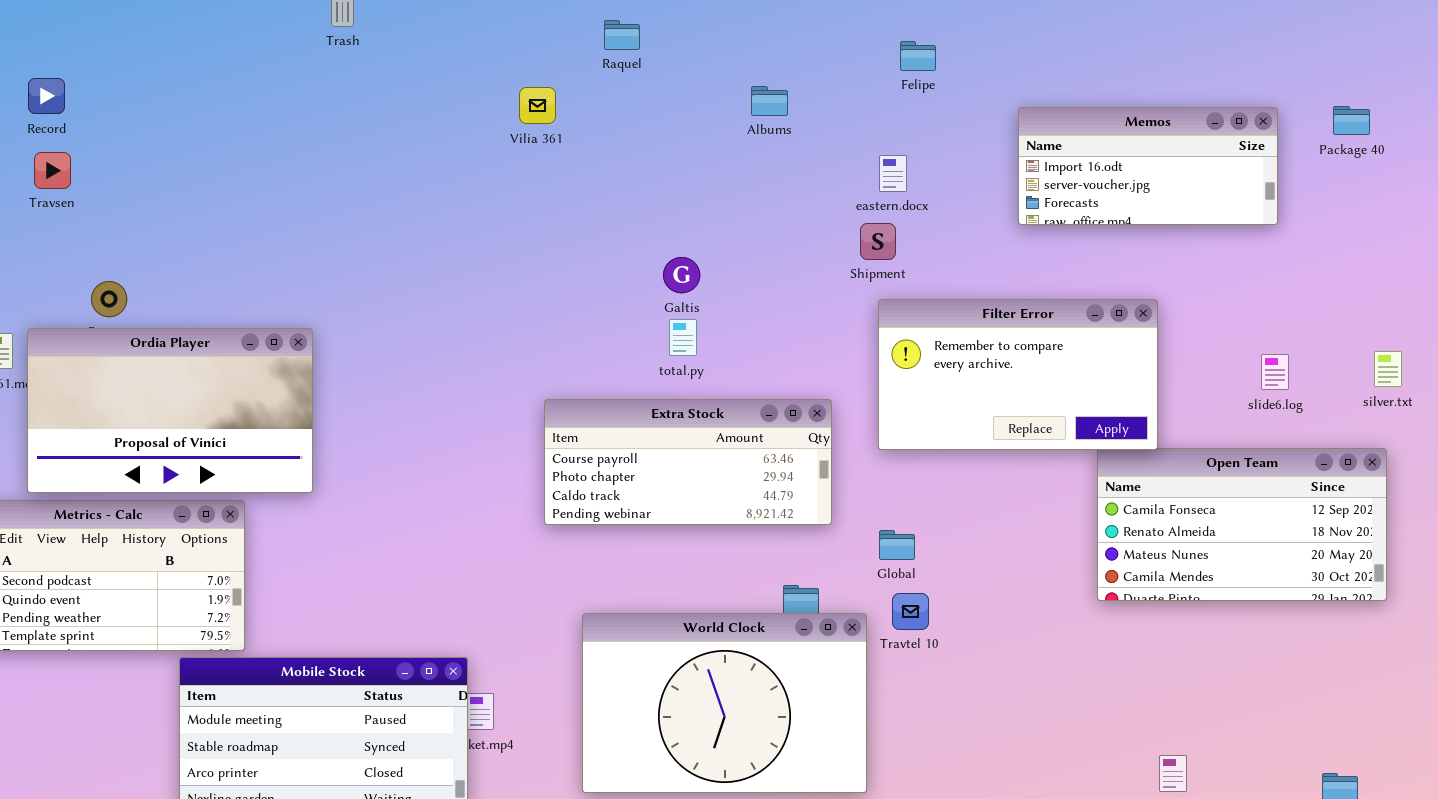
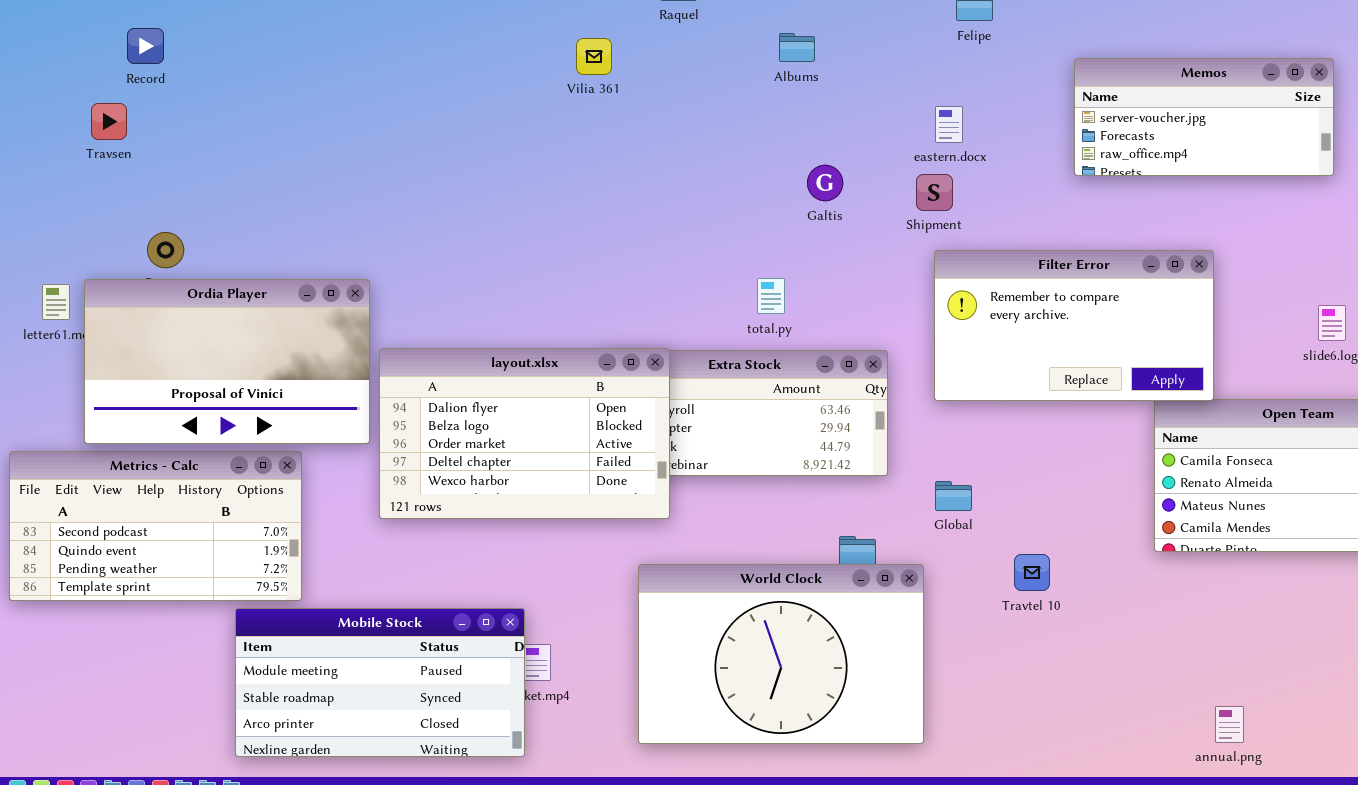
Record: [28,78,65,114] -> [127,28,164,64], moved
Albums: [751,86,788,116] -> [779,33,815,62], moved
Memos: [1018,107,1278,225] -> [1074,58,1334,176], scrolled down 1 row
Galtis: [663,257,700,293] -> [807,165,843,201], moved
total.py: [669,319,697,356] -> [757,278,785,314], moved
layout.xlsx: none -> [379,348,670,519], opened
Travtel 10: [892,593,929,630] -> [1014,554,1050,591], moved

